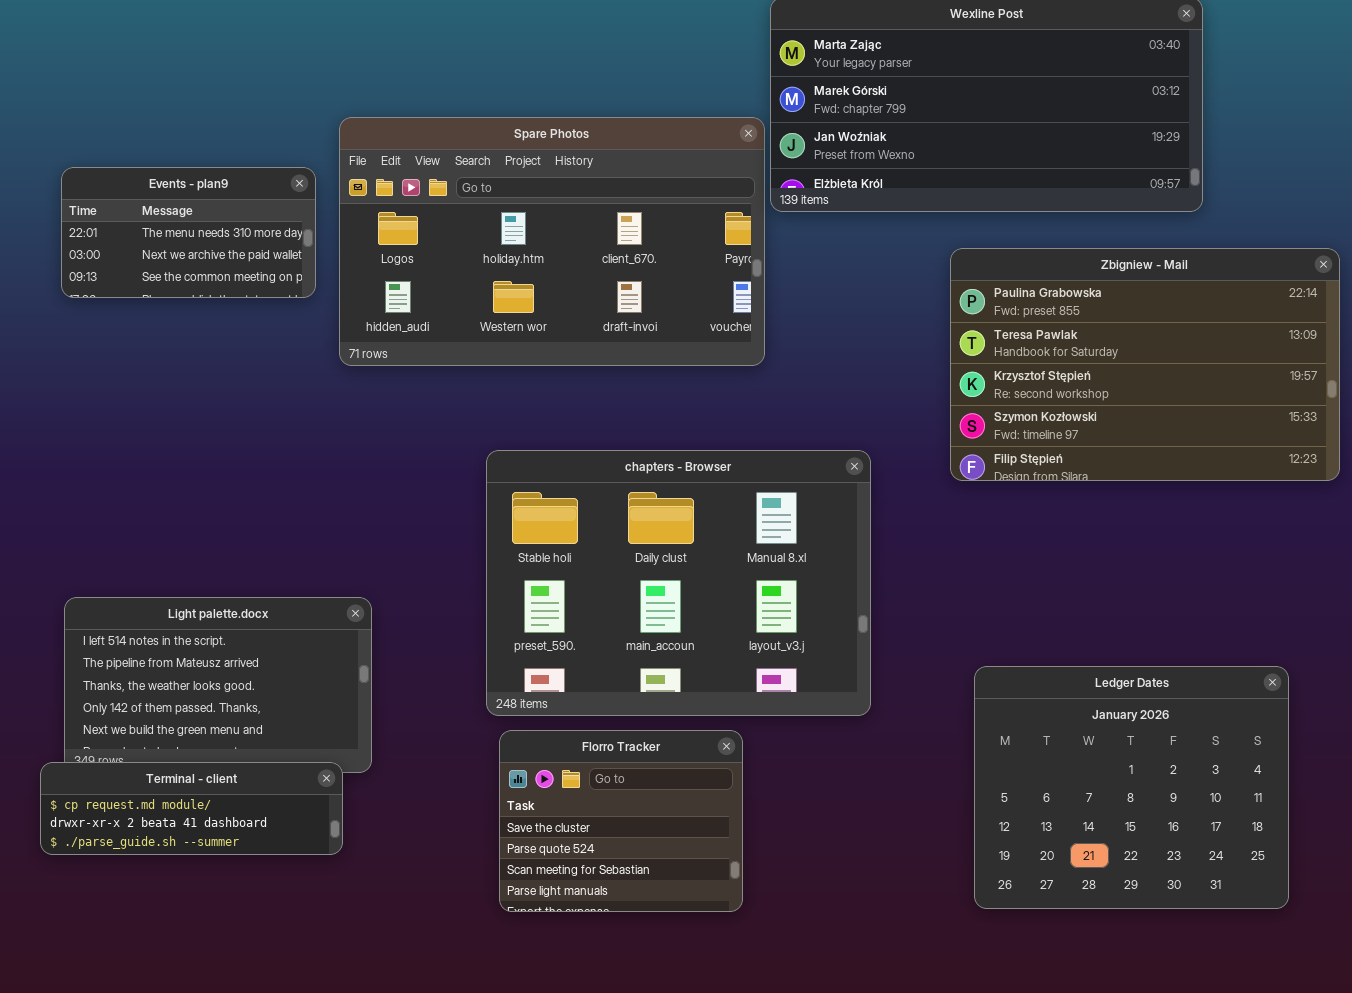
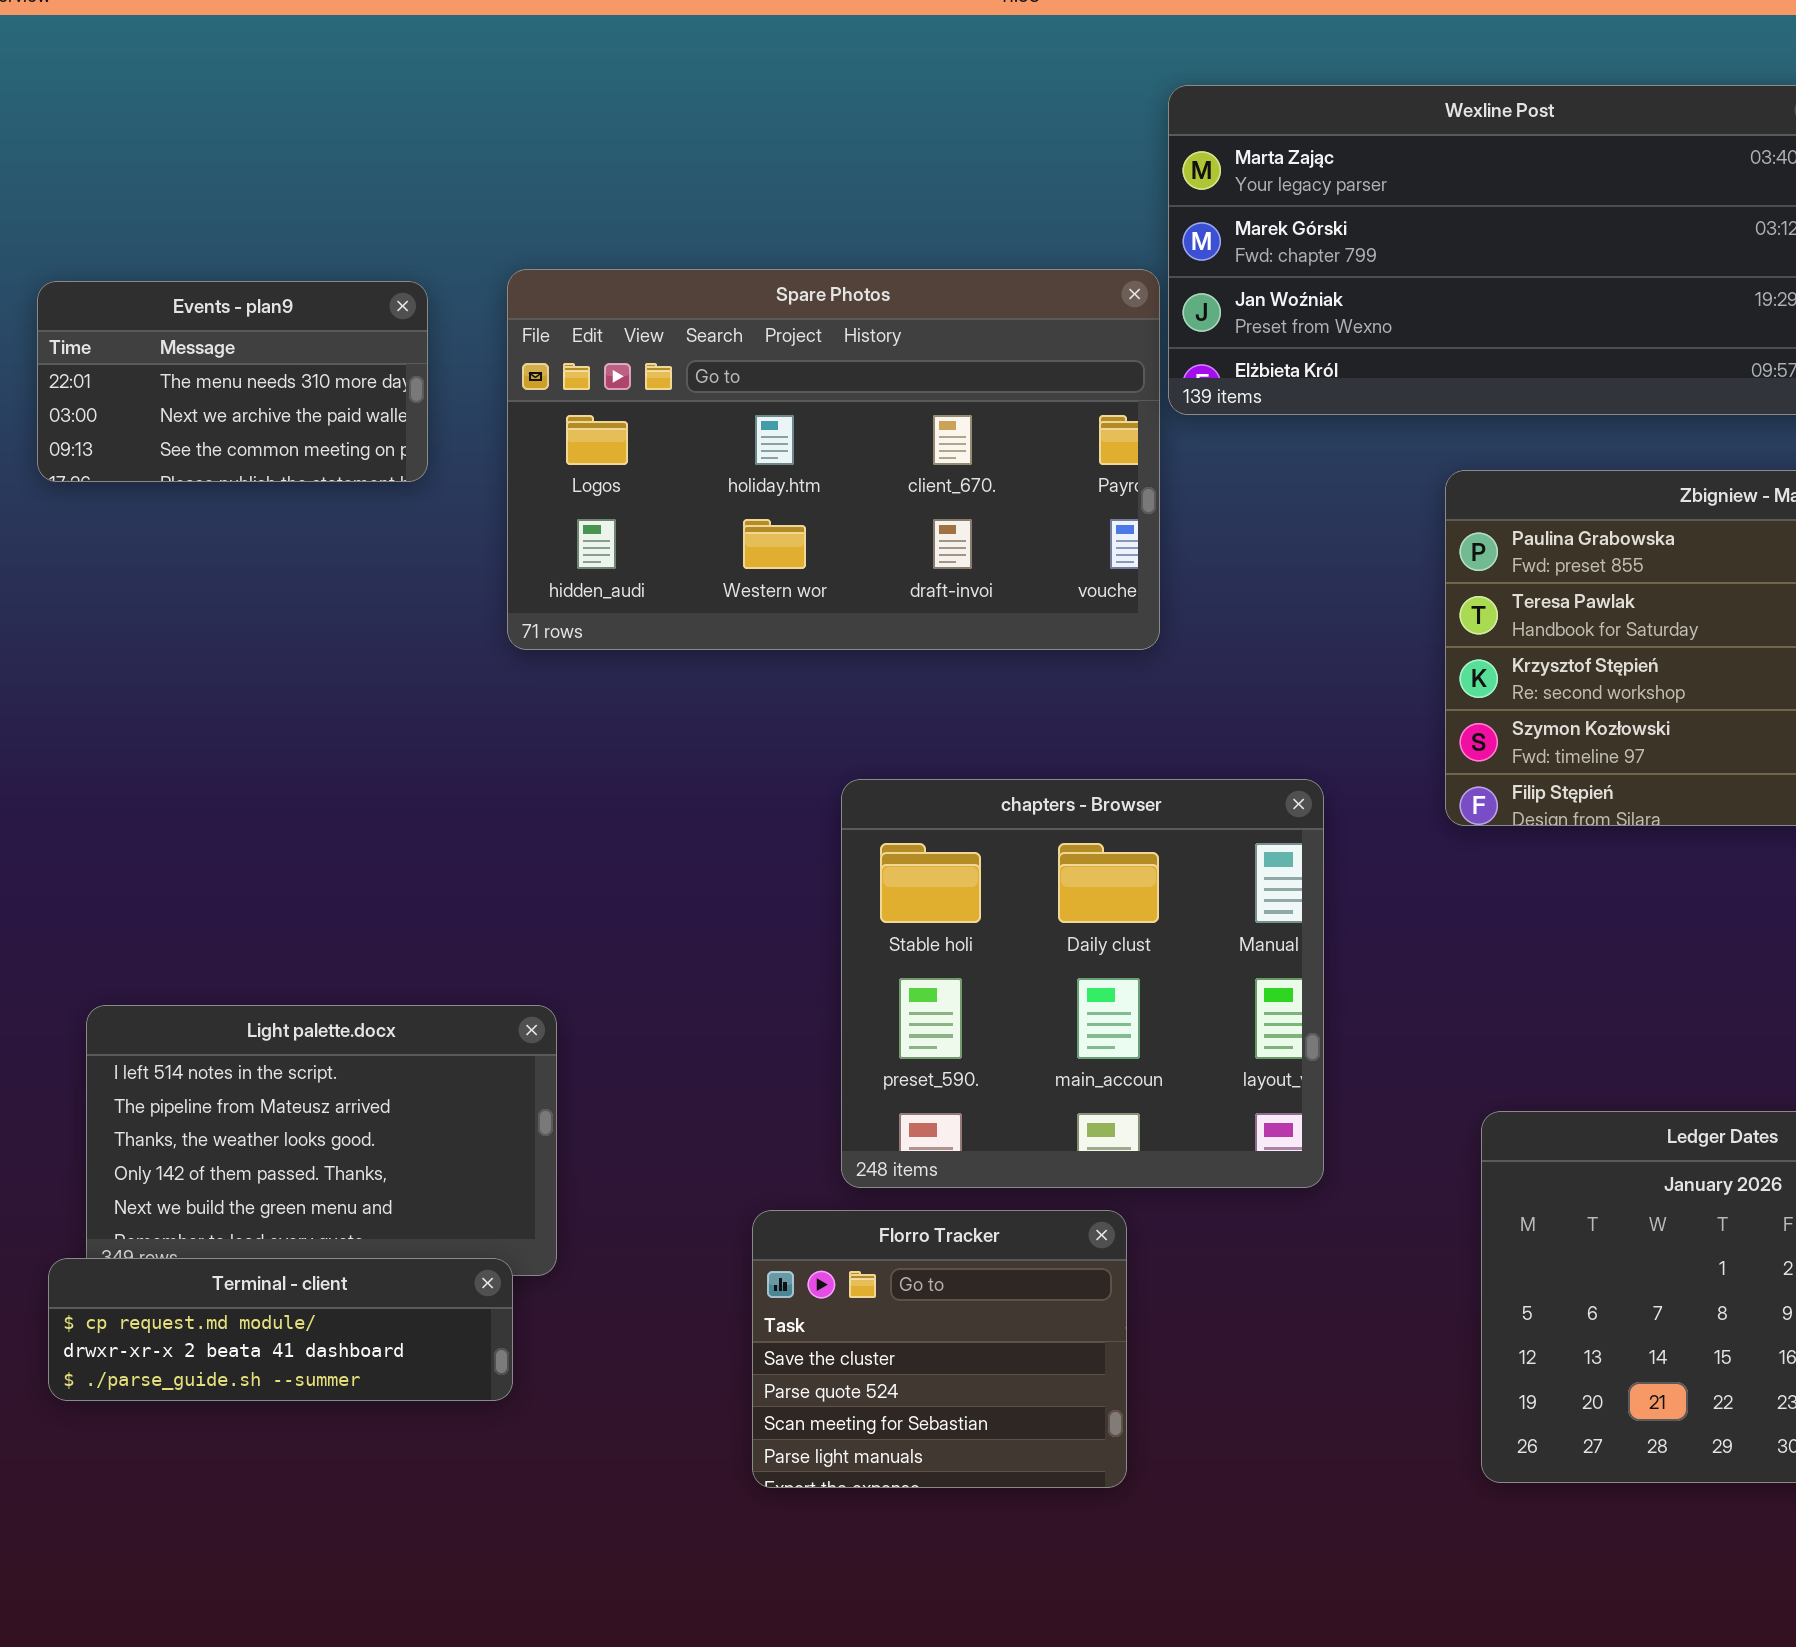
Events - plan9: [61,167,316,298] -> [37,281,428,482], moved
chapters - Browser: [486,450,871,716] -> [841,779,1324,1188], resized

